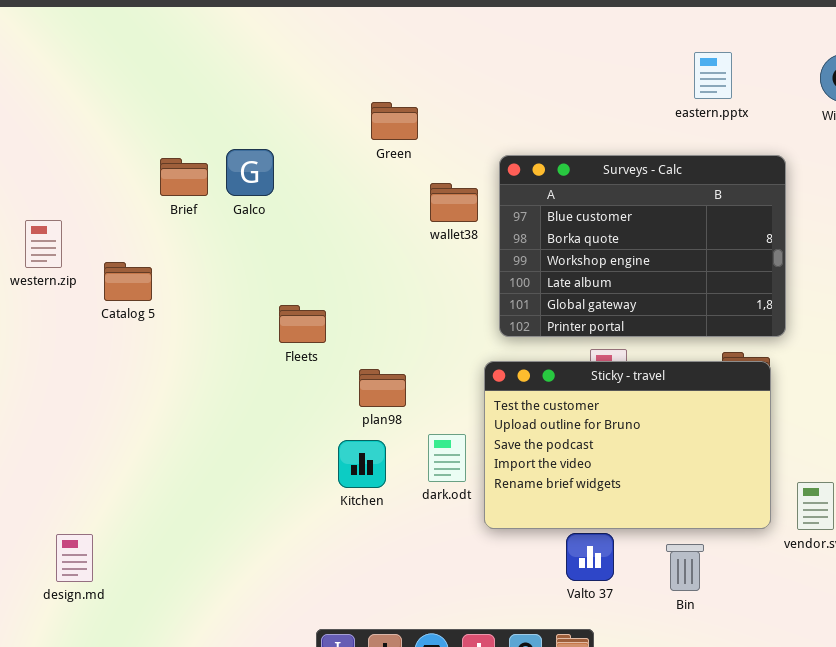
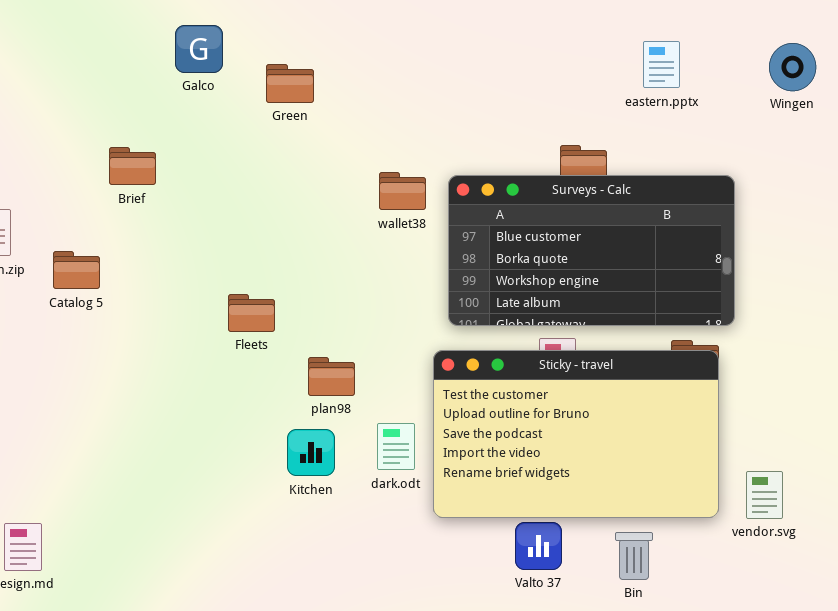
Green: [371,102,418,140] -> [266,64,314,103], moved
Galco: [226,149,274,196] -> [175,25,223,73], moved
Surveys - Calc: [499,155,786,337] -> [448,175,735,326], resized

